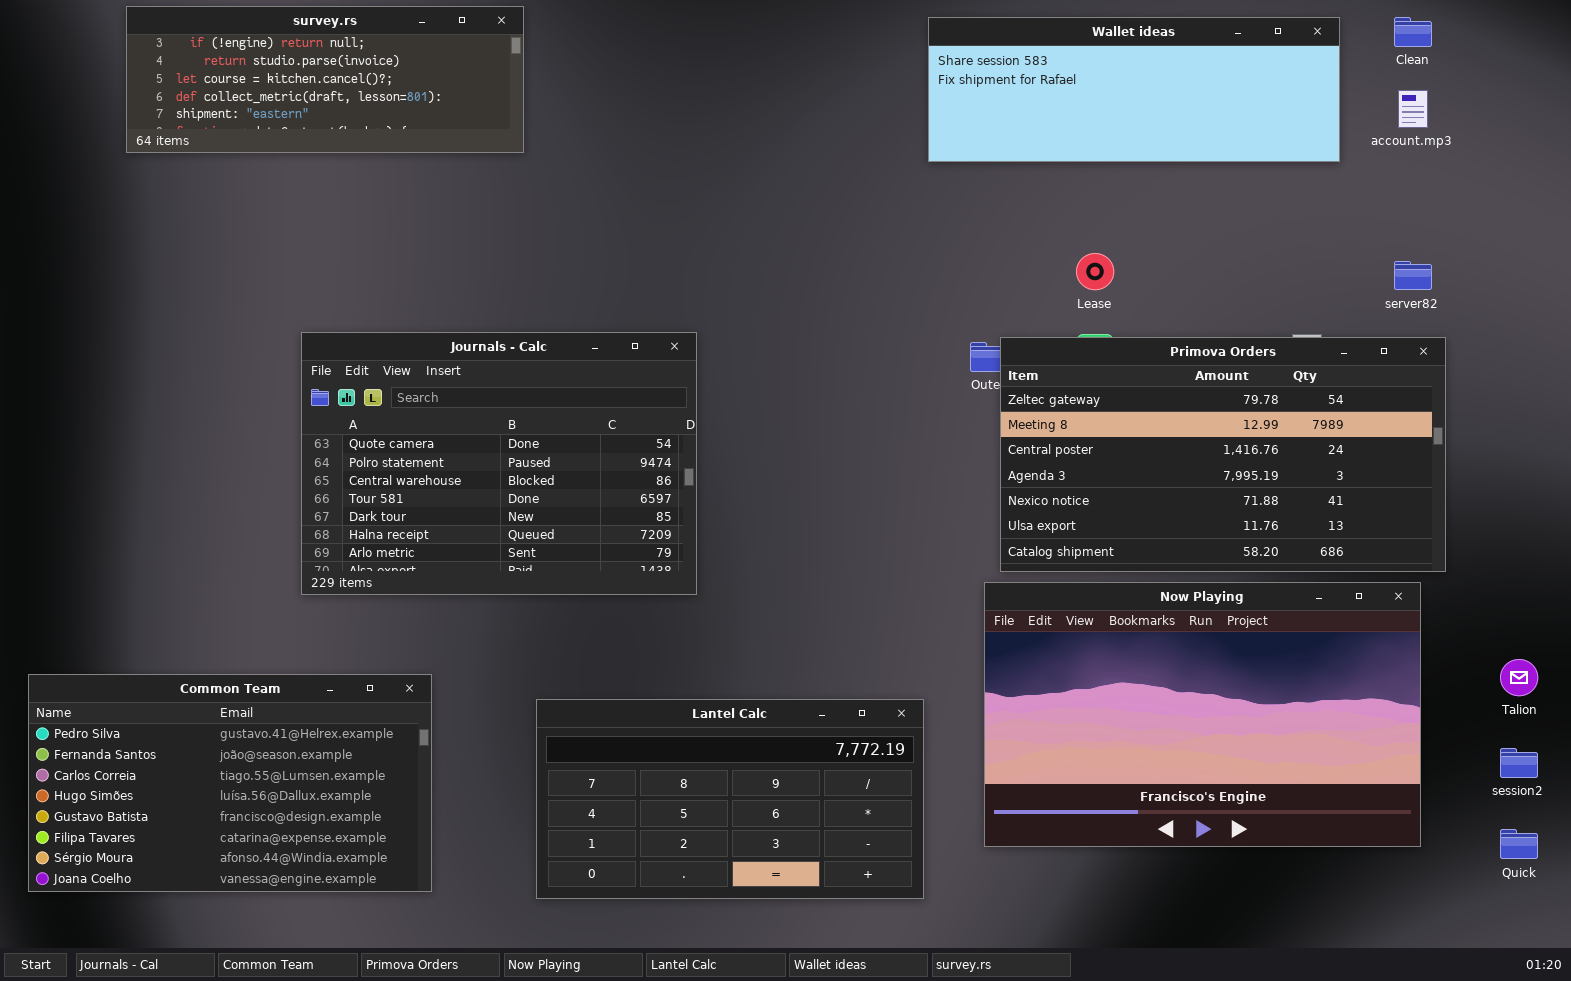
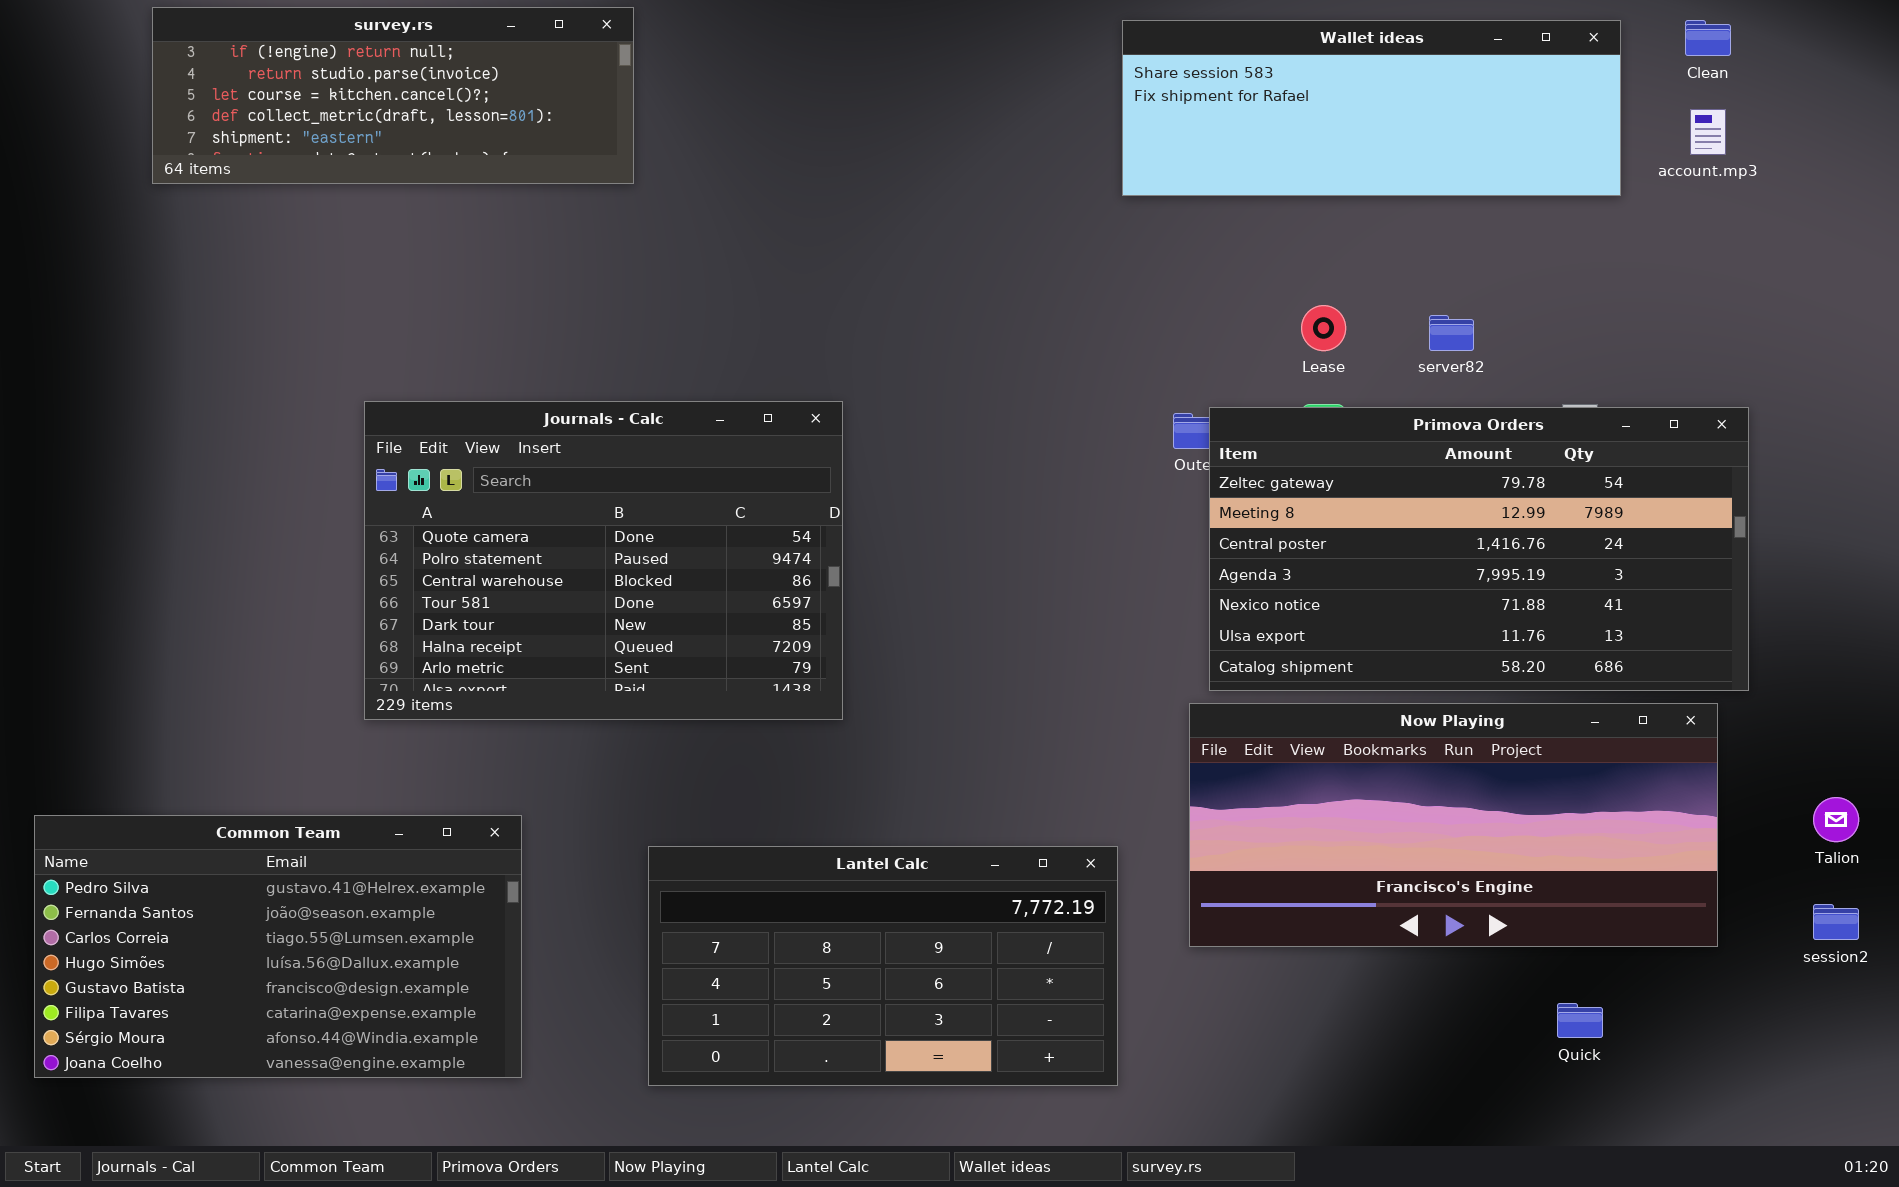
server82: [1394,261,1432,290] -> [1429,315,1474,351], moved
Now Playing: [984,582,1421,847] -> [1189,703,1718,947], resized
Quick: [1500,829,1538,859] -> [1557,1003,1603,1038], moved

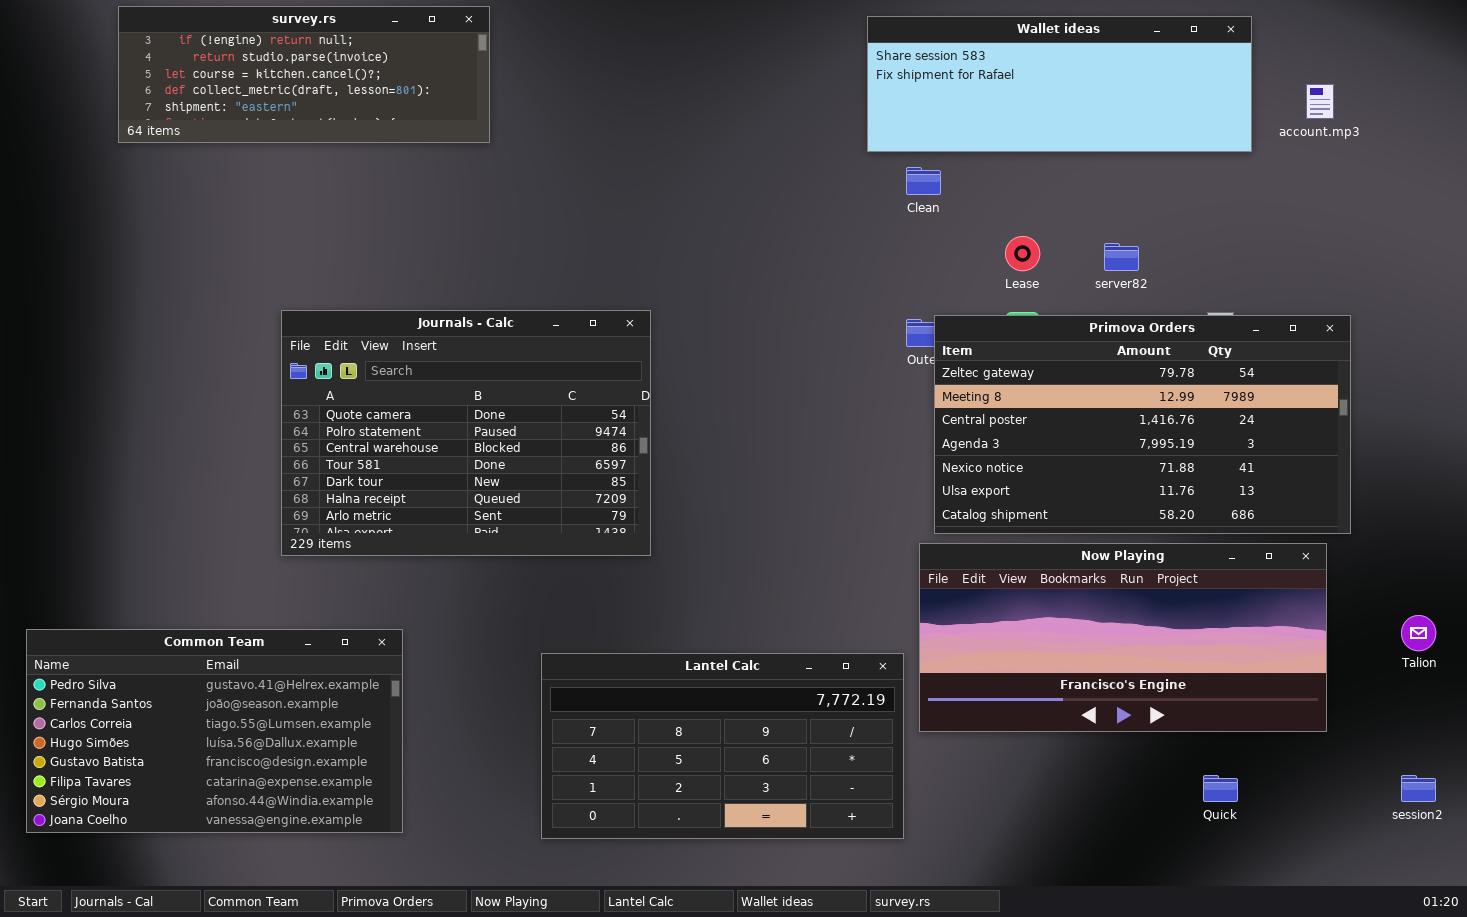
Clean: [1685,20,1731,56] -> [906,167,941,195], moved
Lantel Calc: [648,846,1118,1086] -> [541,653,904,839], moved
session2: [1813,904,1859,940] -> [1401,775,1436,802], moved

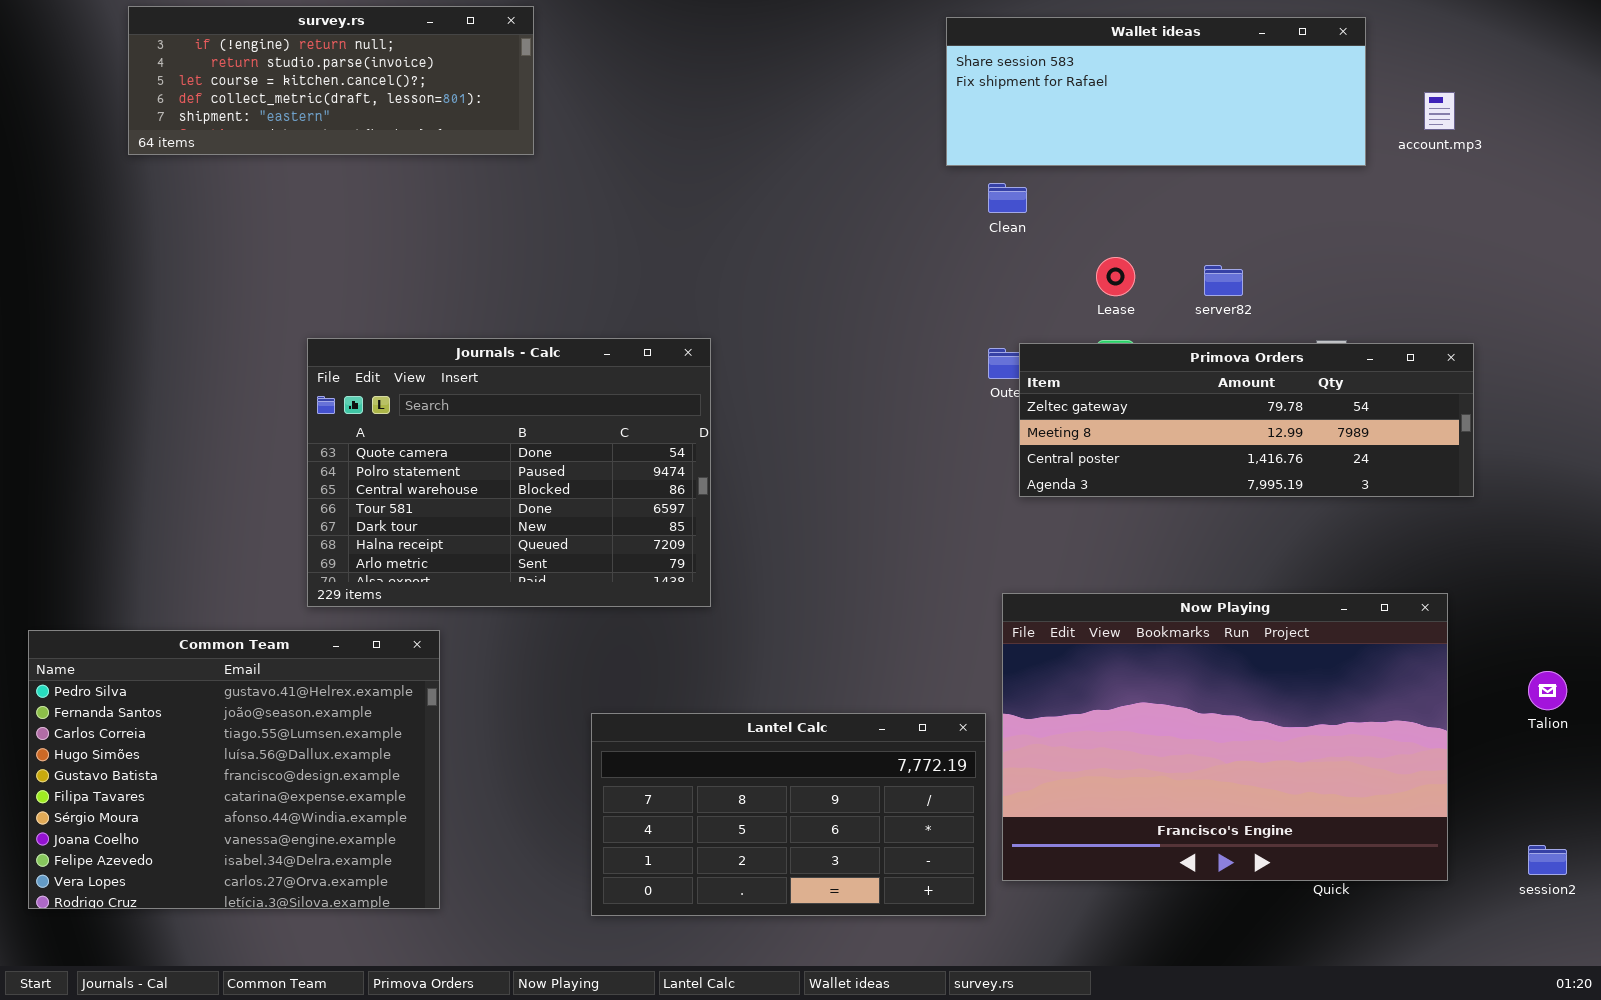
Primova Orders: [934,315,1351,534] -> [1019,343,1474,497], resized
Now Playing: [919,543,1327,732] -> [1002,593,1448,881], resized
Common Team: [26,629,403,833] -> [28,630,440,909], resized

